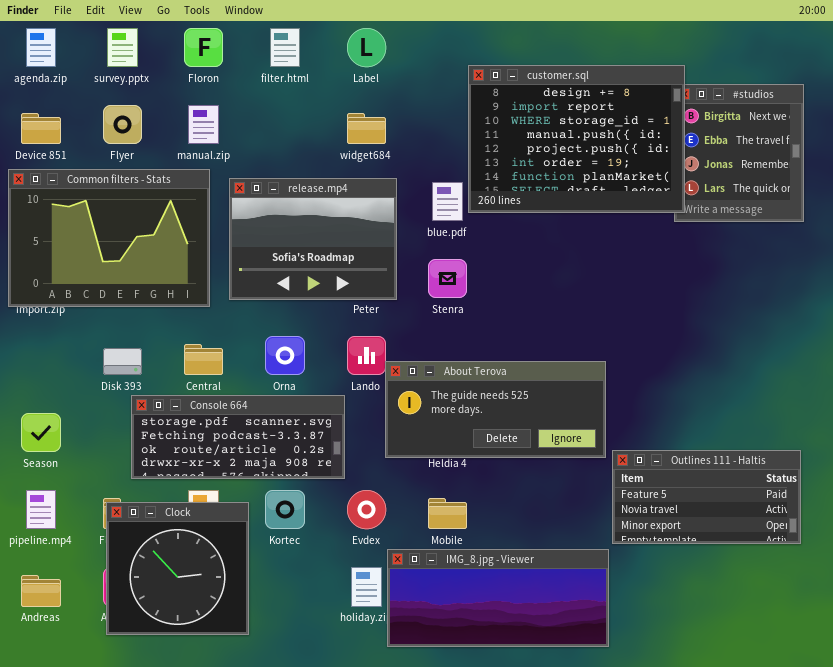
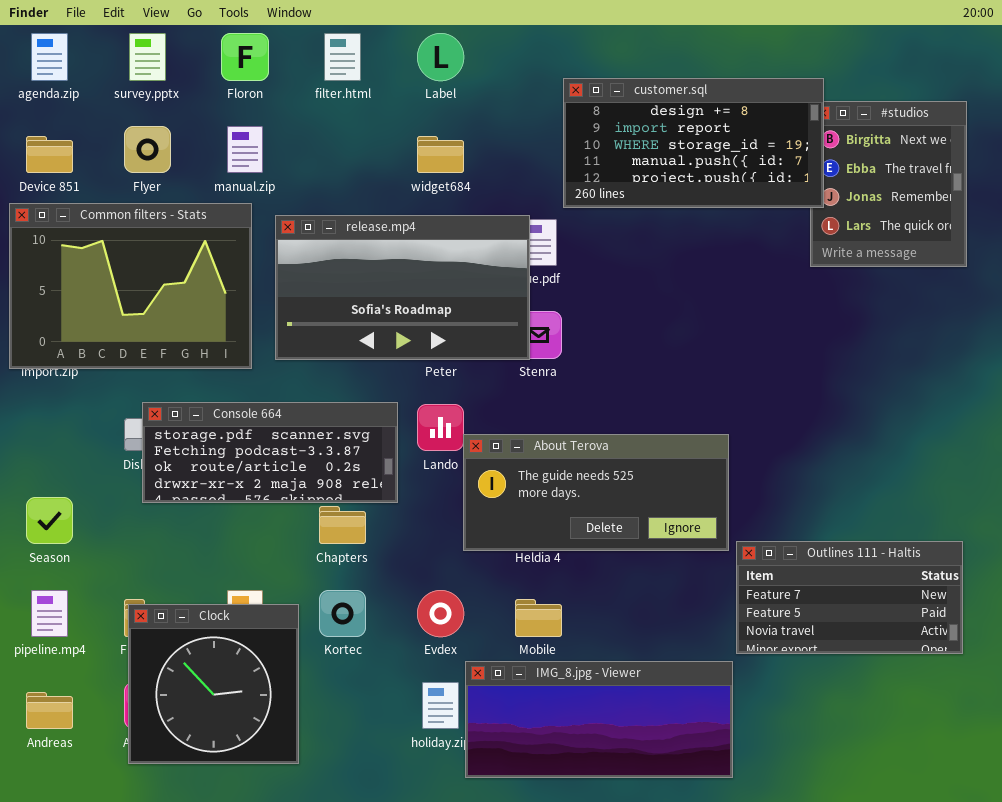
customer.sql: [468,65,685,213] -> [563,78,824,208], resized
release.mp4: [229,178,397,300] -> [275,215,530,360], resized
Console 664: [131,395,345,479] -> [142,402,398,503], moved
Outlines 111 - Haltis: [612,450,801,544] -> [736,541,963,654], scrolled up 1 row

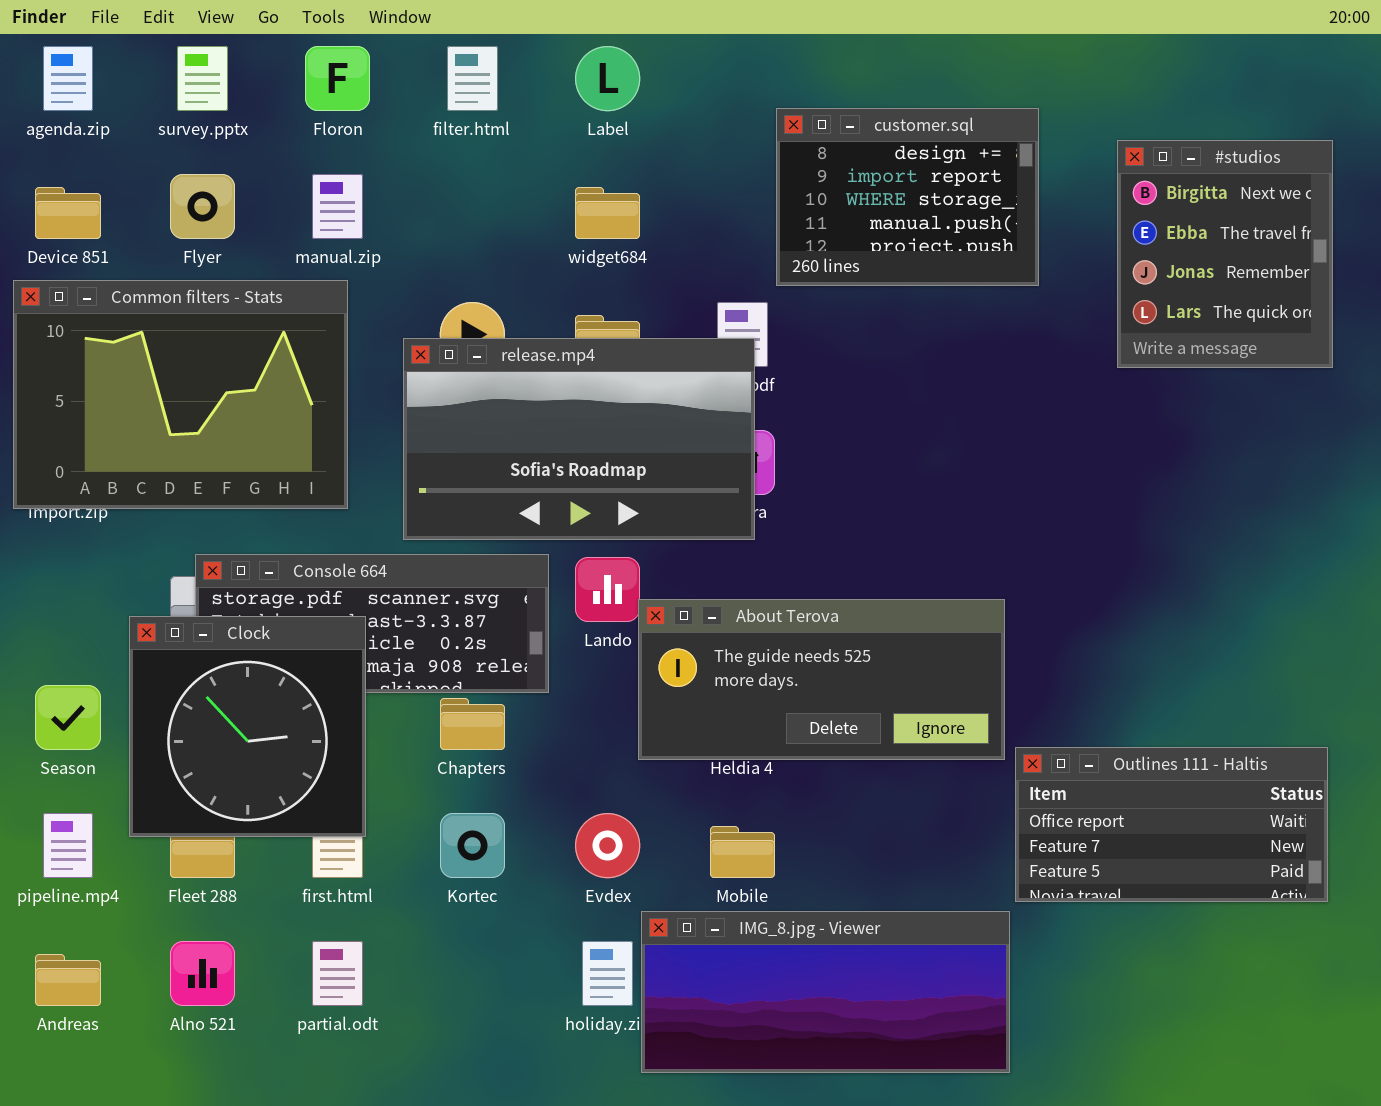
customer.sql: [563,78,824,208] -> [776,108,1039,286], resized
release.mp4: [275,215,530,360] -> [403,338,755,540], moved
Outlines 111 - Haltis: [736,541,963,654] -> [1015,747,1328,902], scrolled up 1 row
Clock: [128,604,299,764] -> [129,616,366,837], moved

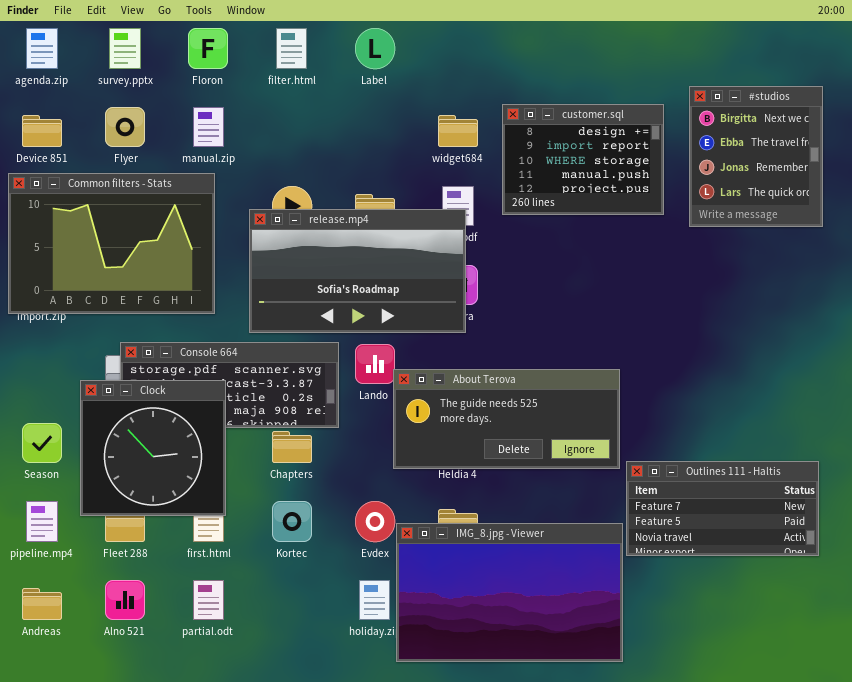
customer.sql: [776,108,1039,286] -> [502,104,664,215], moved
widget684: [575,187,640,239] -> [438,115,478,147], moved
Outlines 111 - Haltis: [1015,747,1328,902] -> [626,461,819,556], scrolled down 1 row
IMG_8.jpg - Viewer: [641,911,1010,1073] -> [396,523,623,662], resized

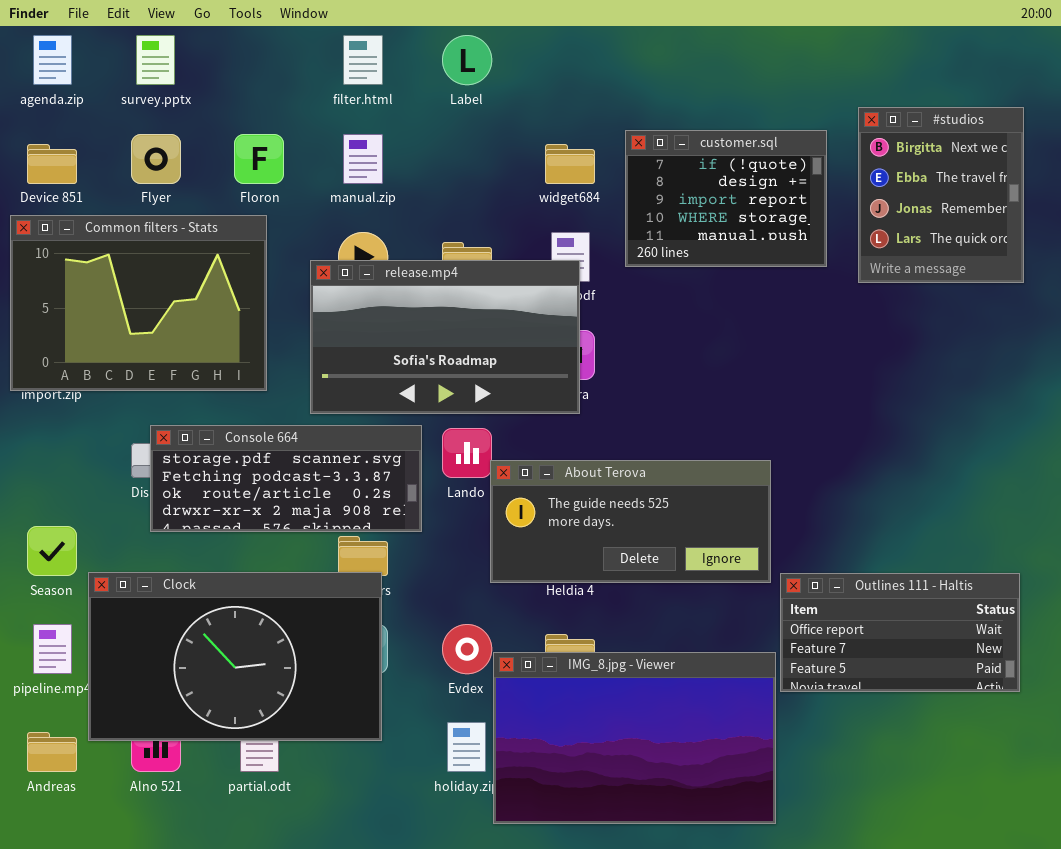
Floron: [188,28,228,69] -> [234,134,284,184], moved
customer.sql: [502,104,664,215] -> [625,130,827,267], scrolled up 1 row
manual.zip: [193,107,224,147] -> [343,134,383,184], moved
Clock: [80,380,226,516] -> [88,572,382,741], moved, resized
Outlines 111 - Haltis: [626,461,819,556] -> [780,573,1020,692], scrolled up 1 row

